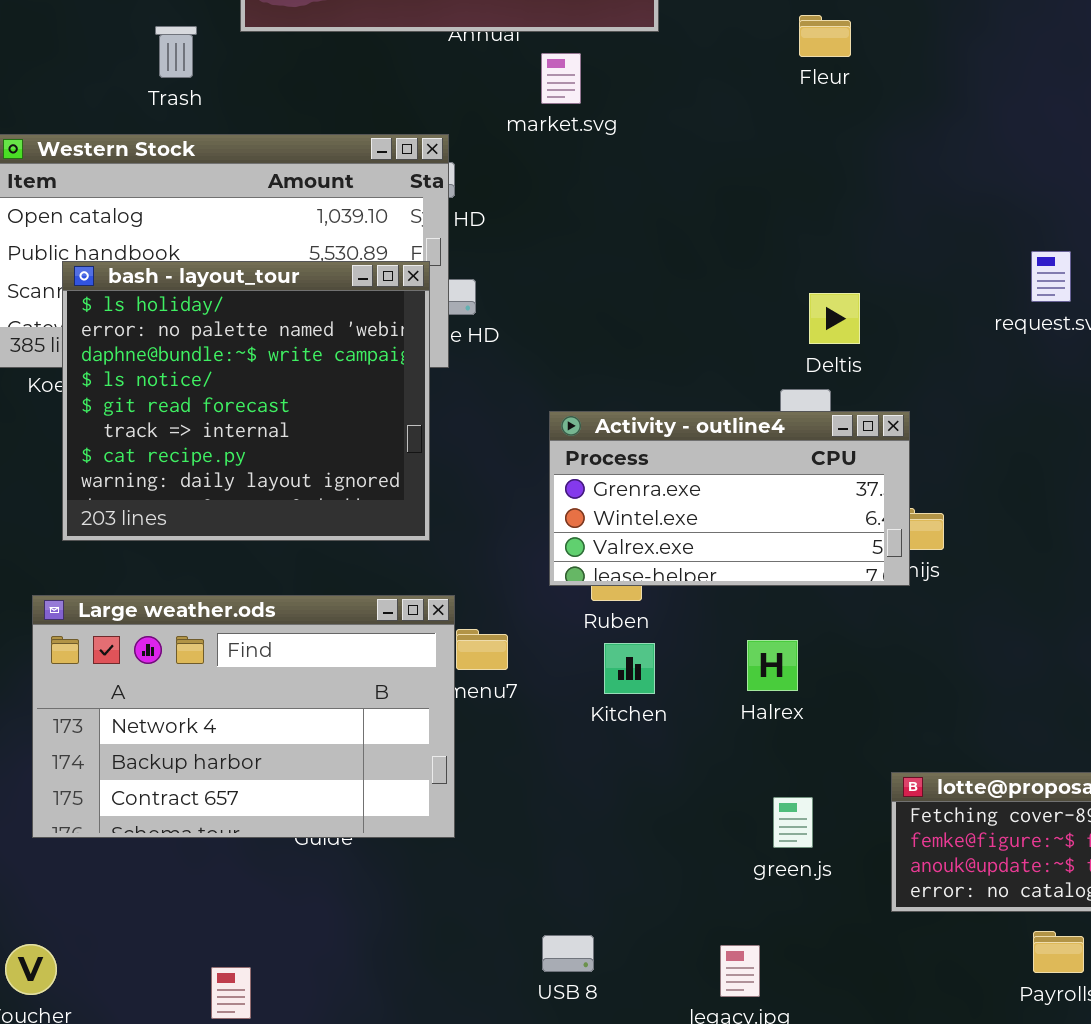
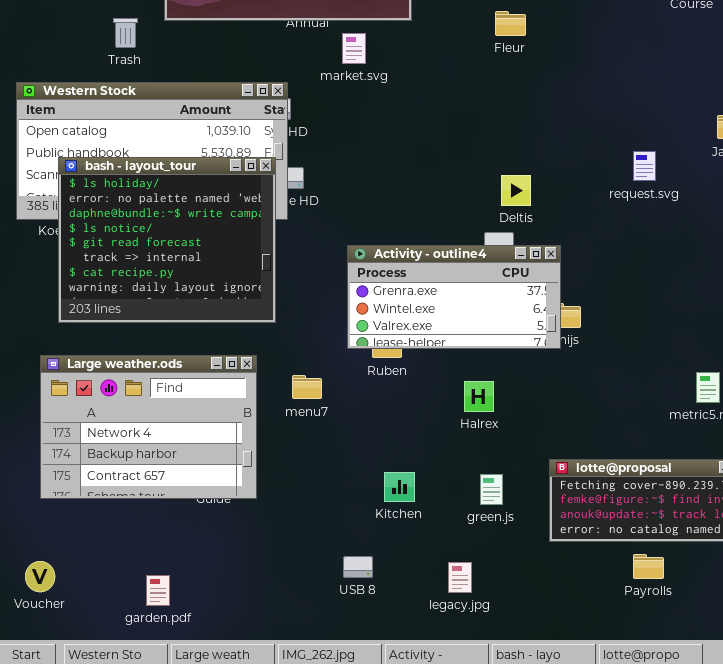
Large weather.ods: [32,595,455,838] -> [40,355,257,499], resized
Kitchen: [604,643,655,694] -> [384,472,415,502], moved

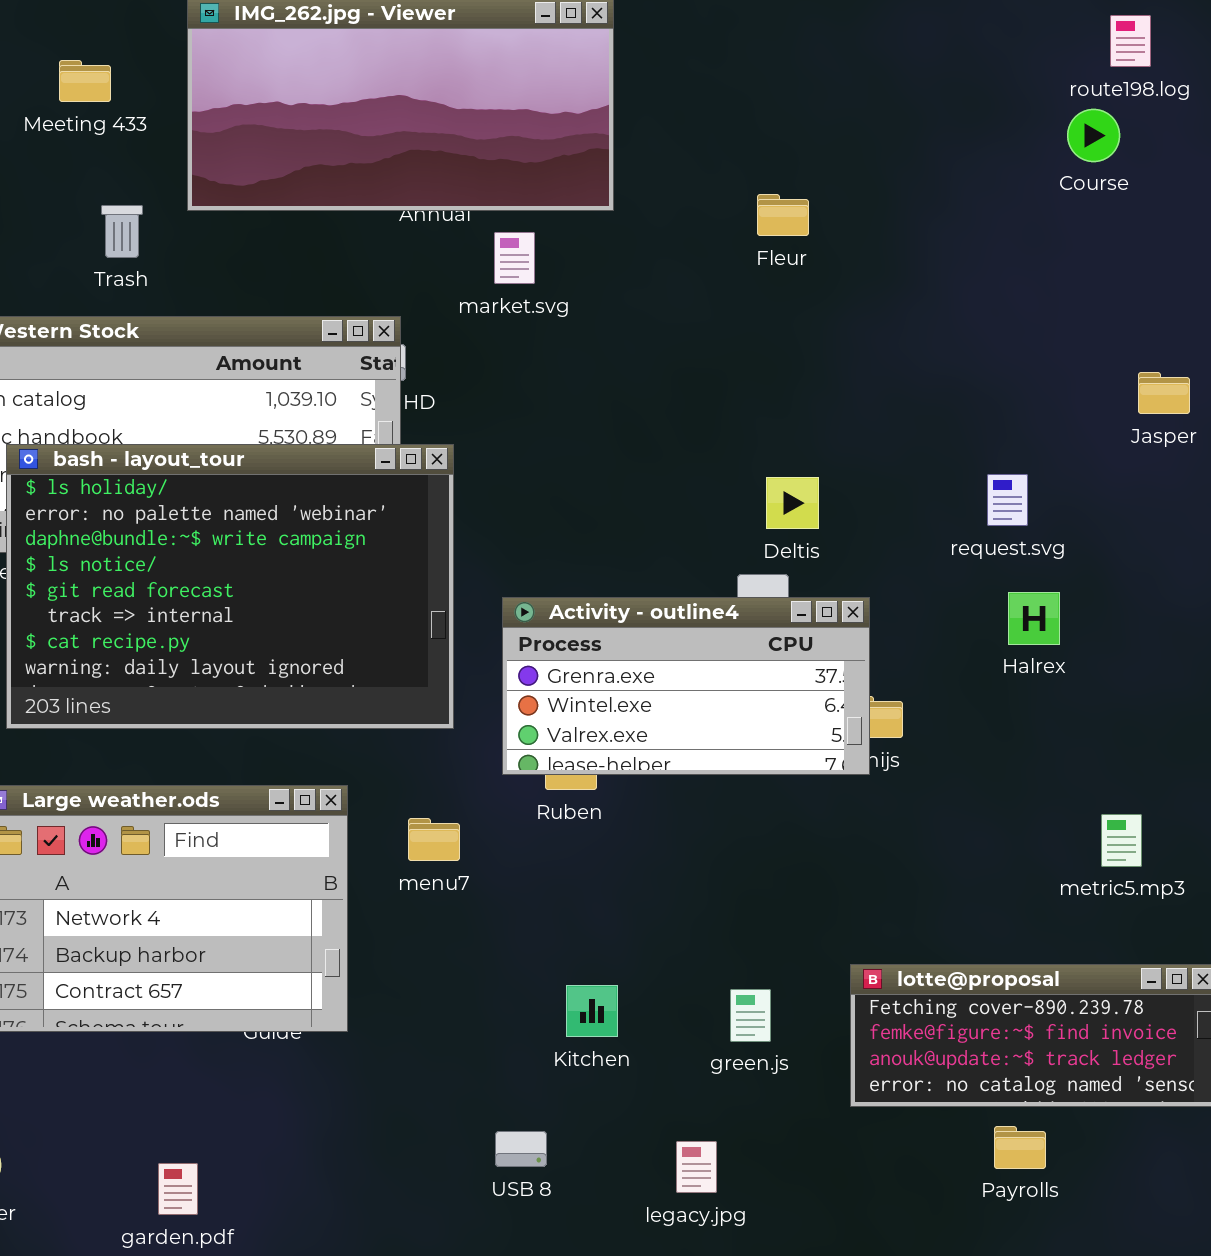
request.svg: [633,151,656,181] -> [987,474,1028,526], moved
bash - layout_tour: [58,157,276,323] -> [6,444,454,729], resized
Halrex: [464,381,494,412] -> [1008,592,1060,645], moved

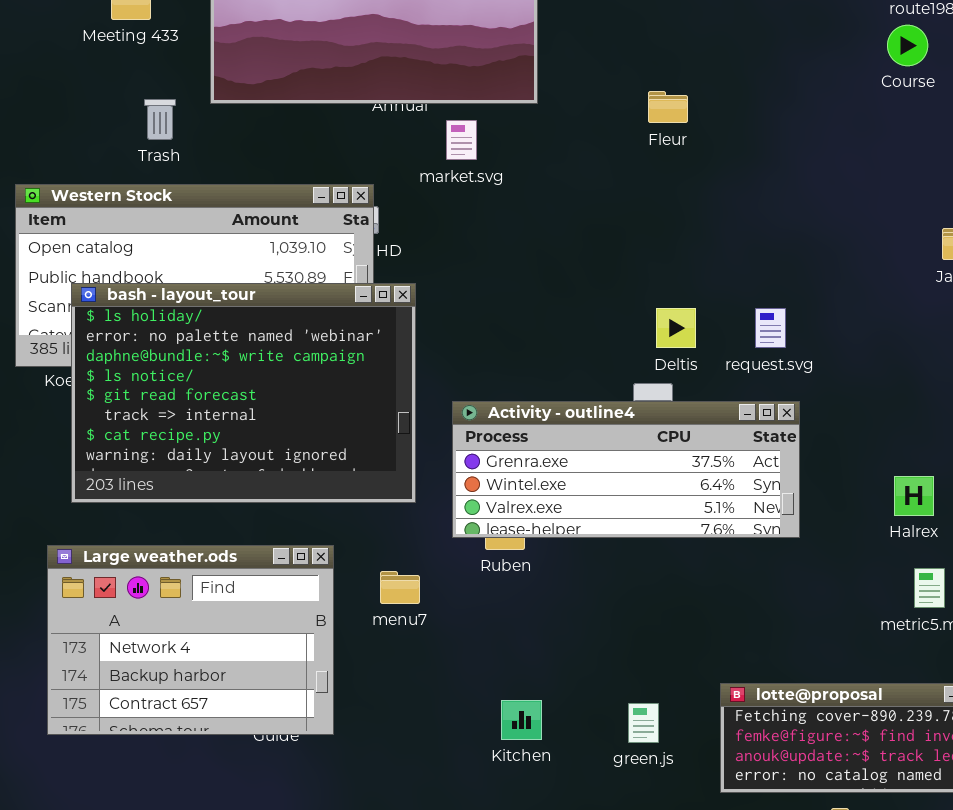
request.svg: [987,474,1028,526] -> [755,308,786,348], moved
Halrex: [1008,592,1060,645] -> [894,476,934,516], moved
Activity - outline4: [502,597,870,775] -> [452,401,800,538], resized

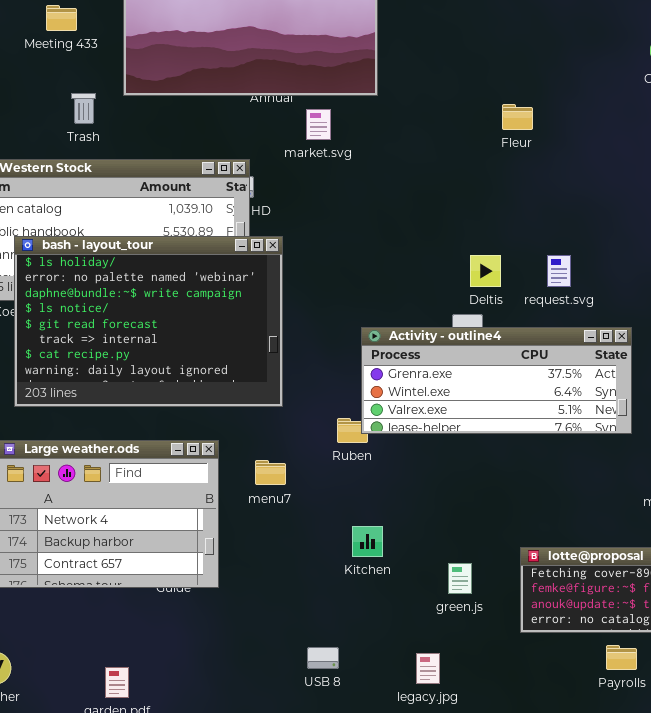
Fleur: [648,91,688,123] -> [502,104,533,130], moved
Activity - outline4: [452,401,800,538] -> [361,327,632,434], moved
Kitchen: [501,700,542,740] -> [352,526,383,557], moved

